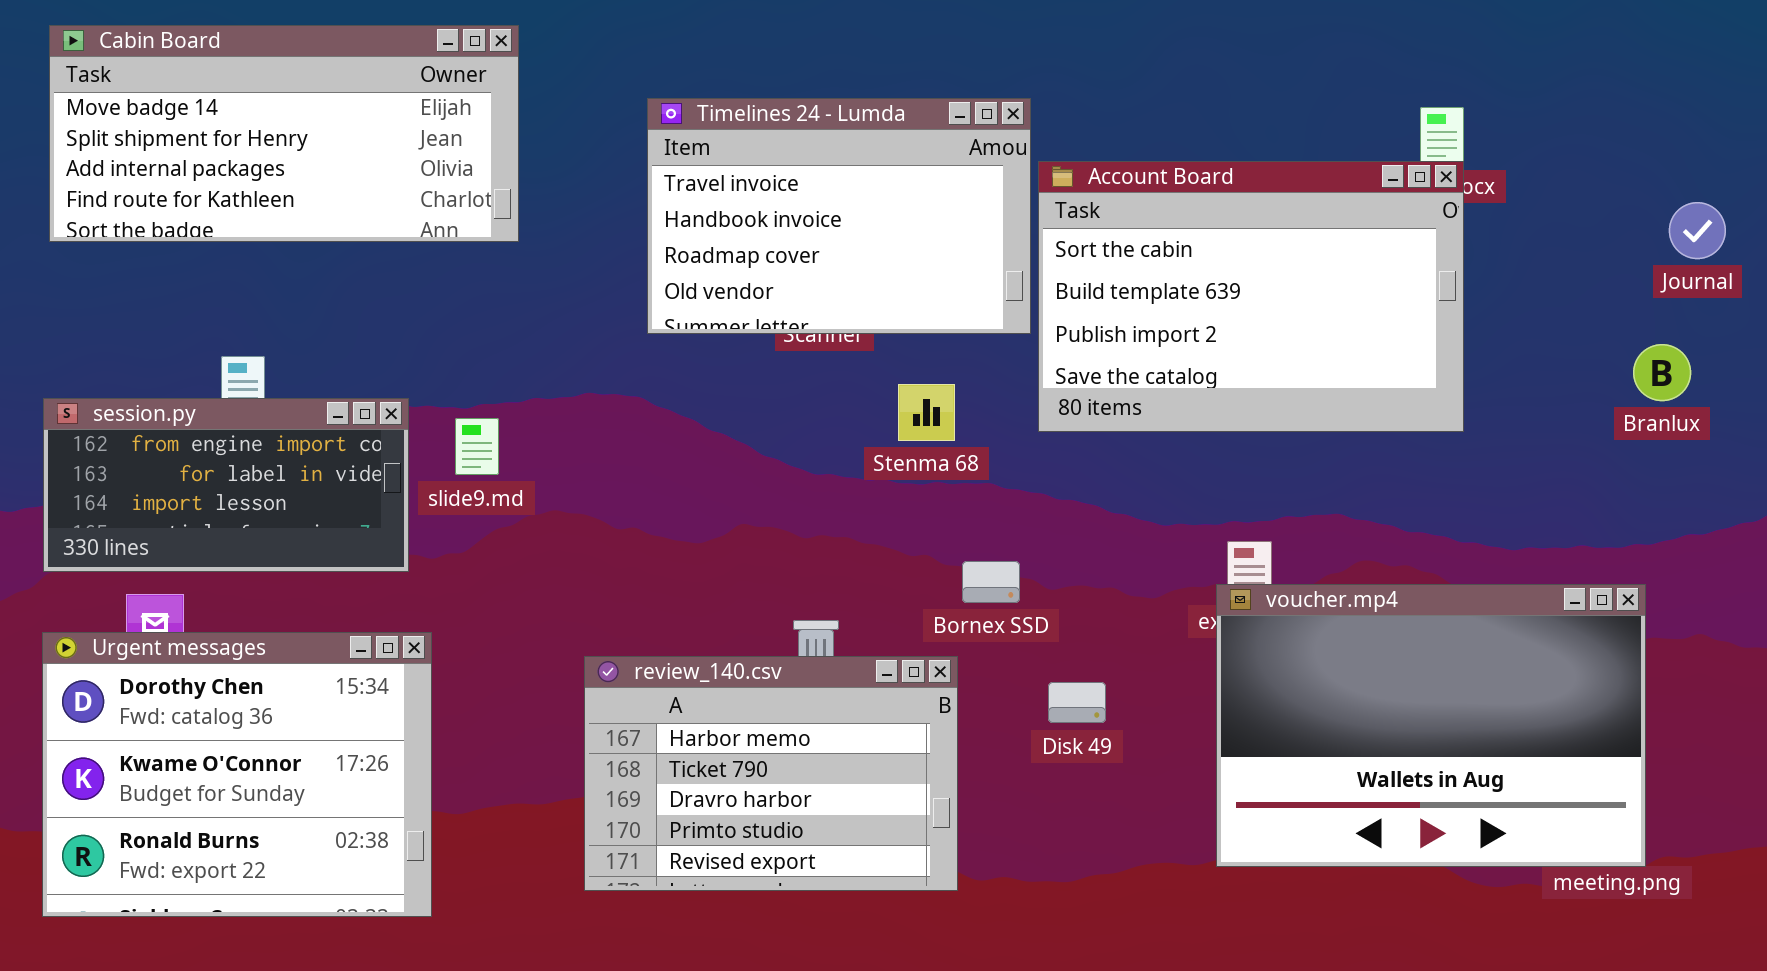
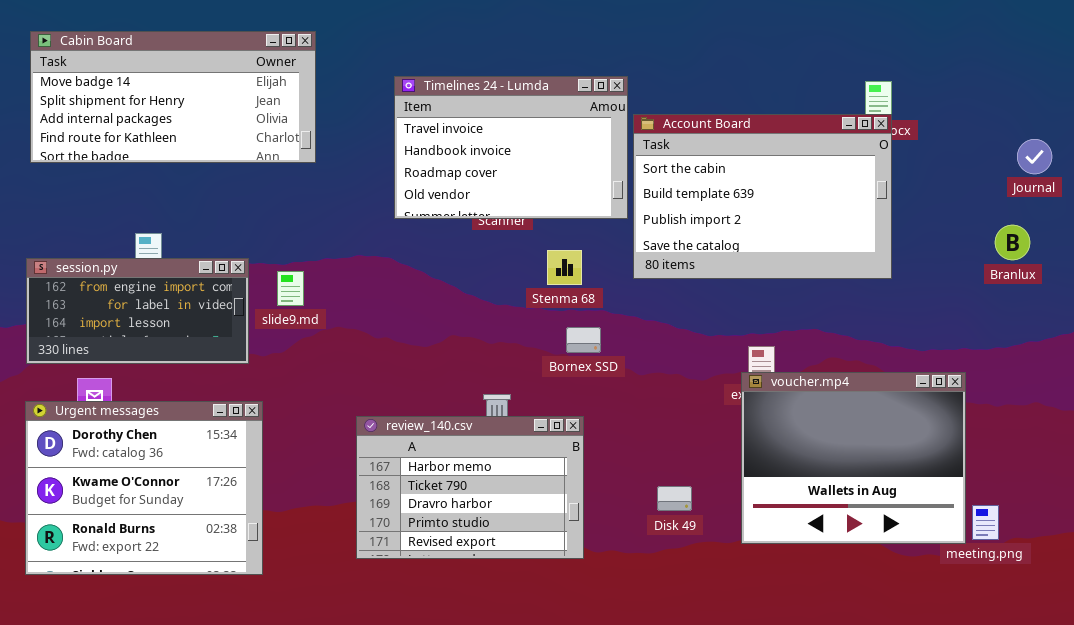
Bornex SSD: [962,561,1020,603] -> [566,327,601,353], moved
voucher.mp4: [1216,584,1646,867] -> [741,372,966,544], resized
Disk 49: [1048,682,1106,723] -> [657,486,692,511], moved

